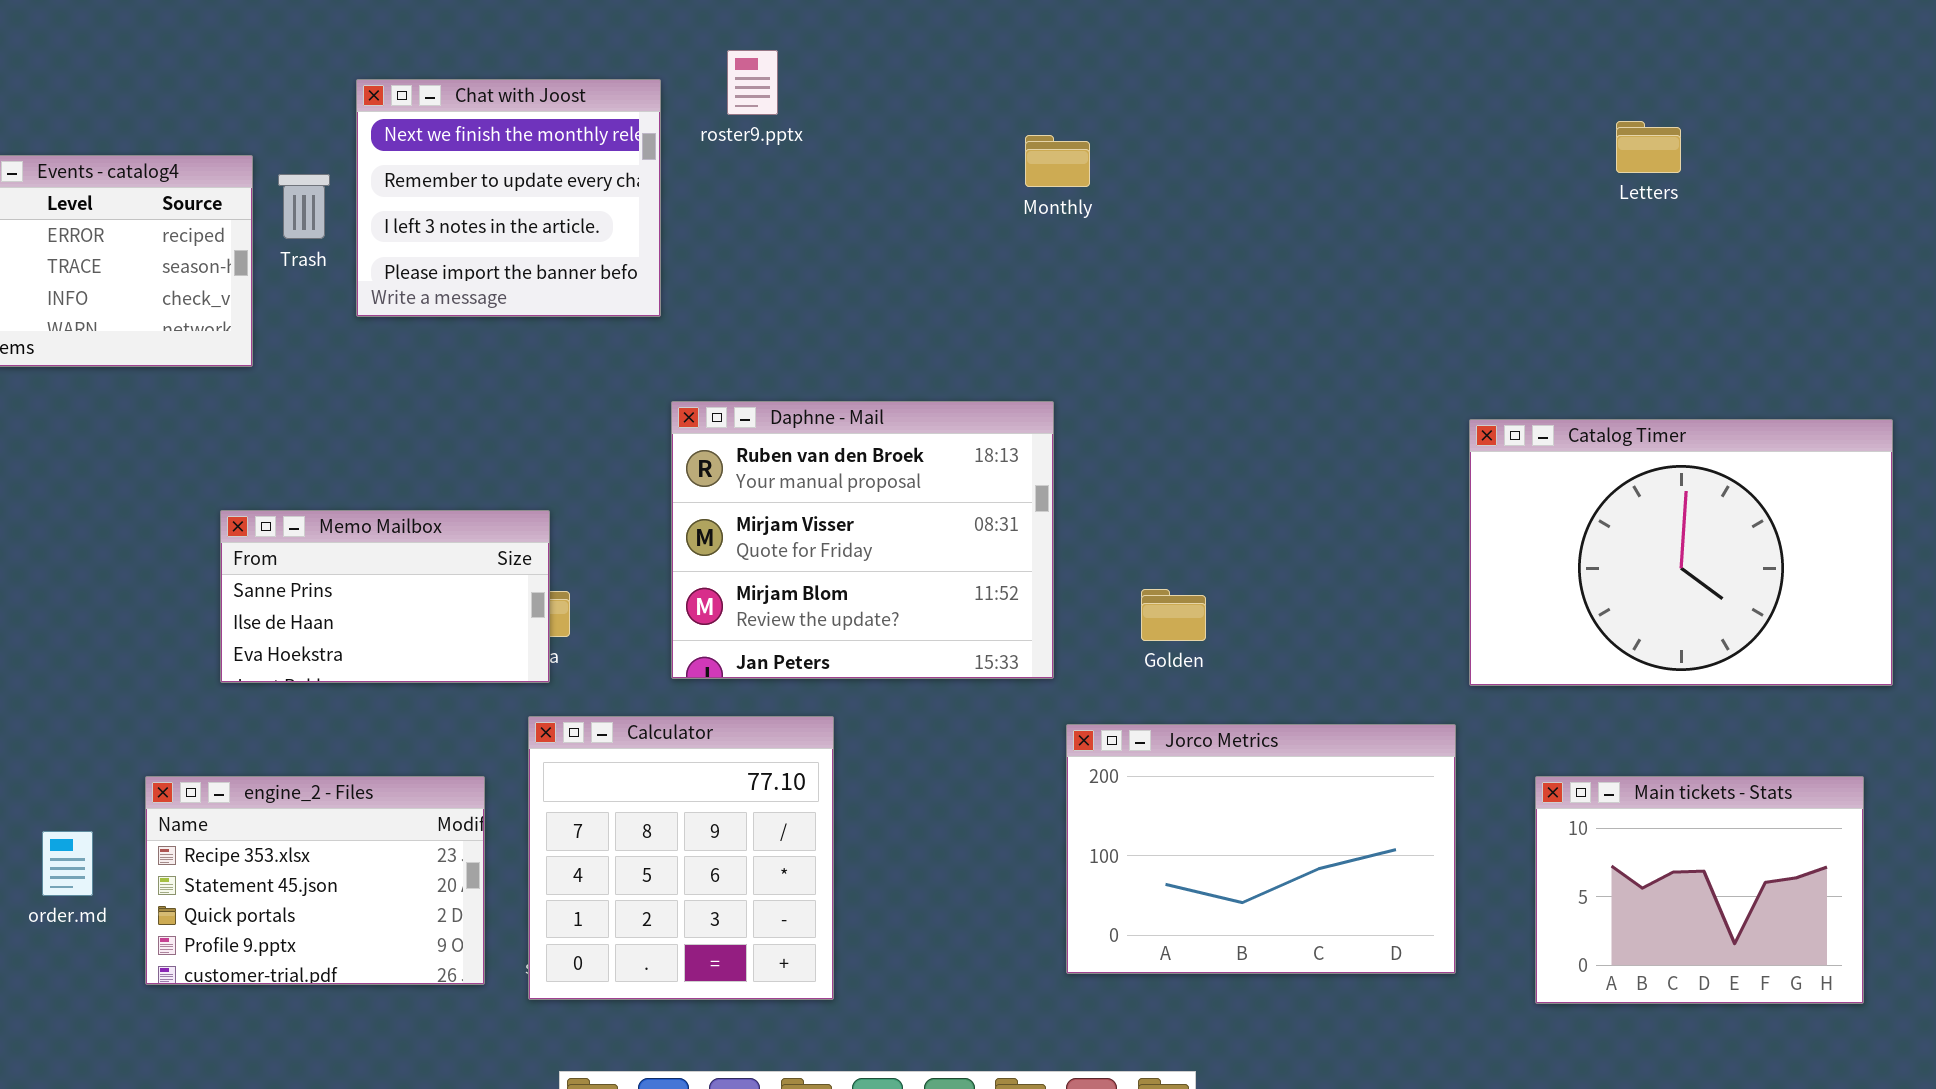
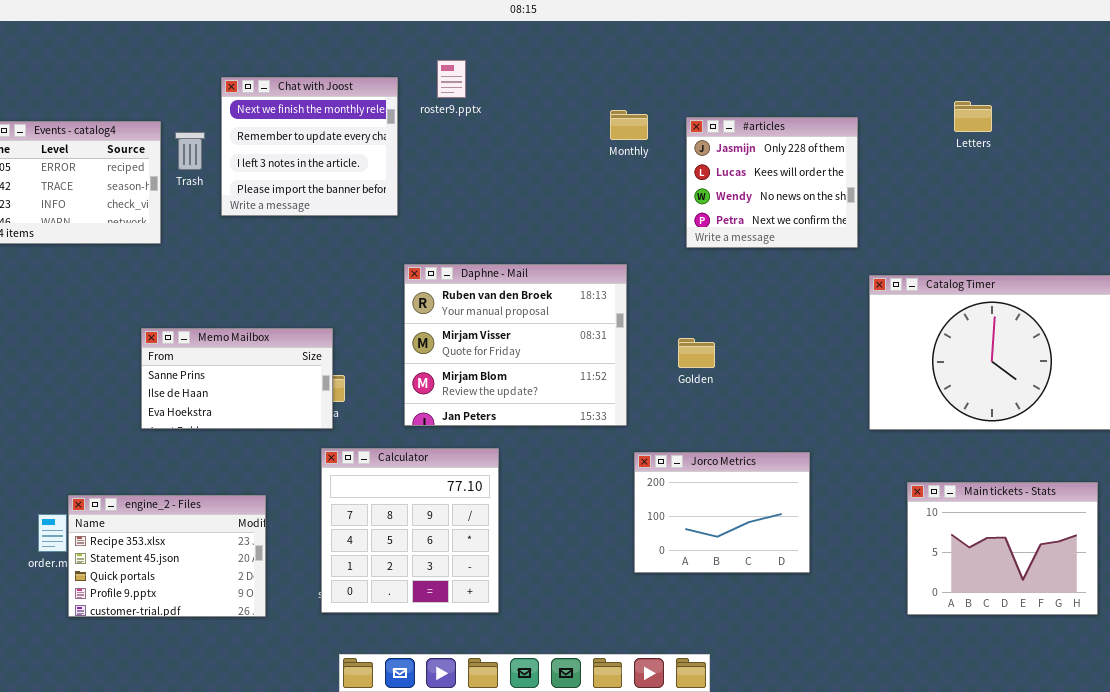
#articles: none -> [686,117,858,248], opened
Golden: [1141,589,1206,641] -> [678,338,715,368], moved
Jorco Metrics: [1066,724,1456,974] -> [634,452,810,573], resized
engine_2 - Files: [145,776,485,985] -> [68,495,266,617], moved

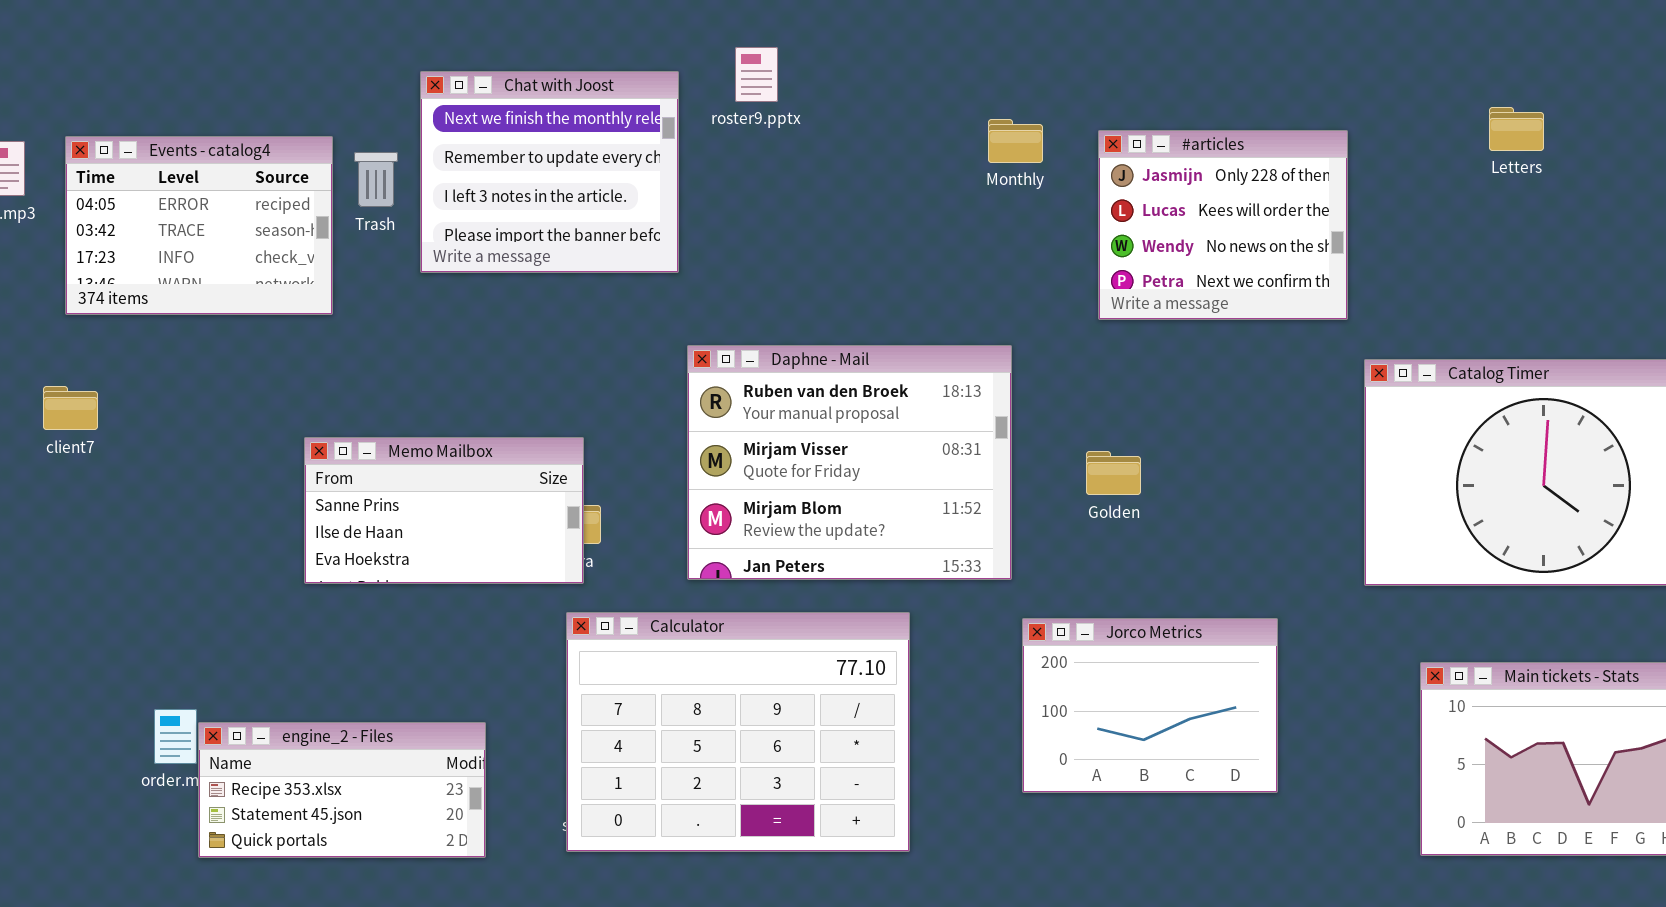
Calculator: [321,448,499,613] -> [566,612,910,852], resized
engine_2 - Files: [68,495,266,617] -> [198,722,486,858], resized

